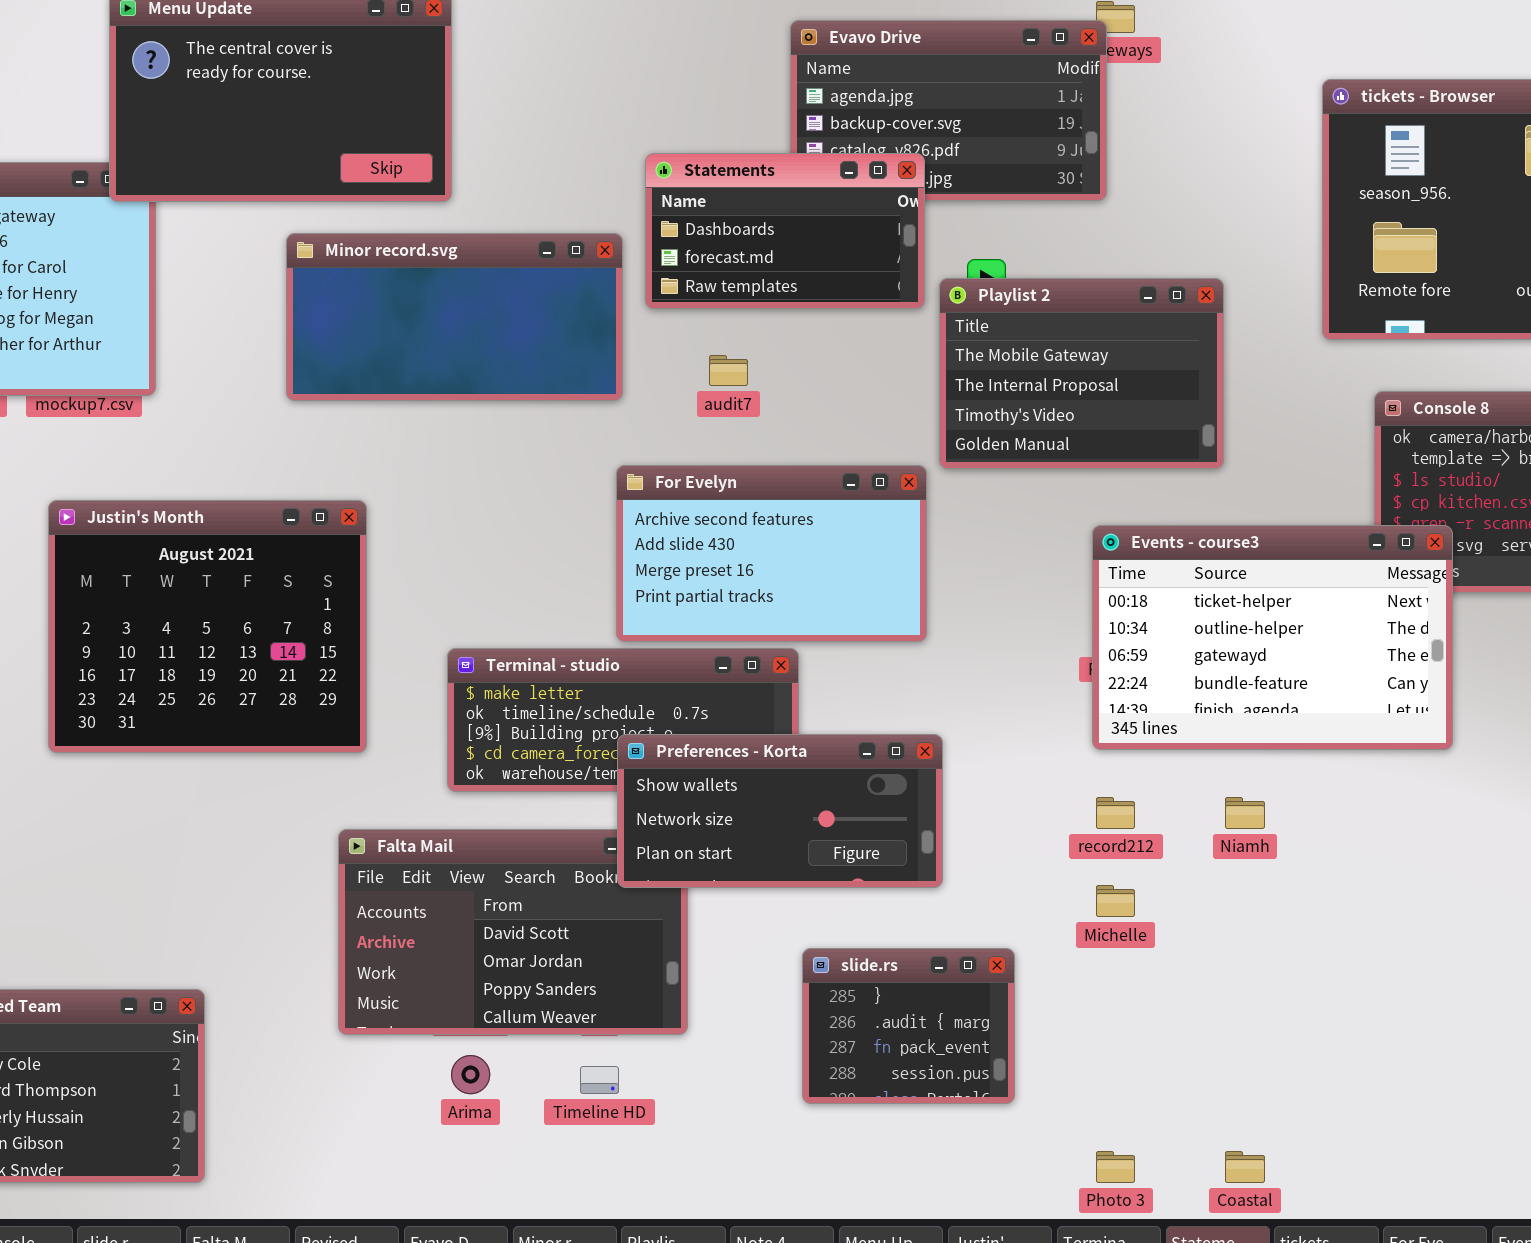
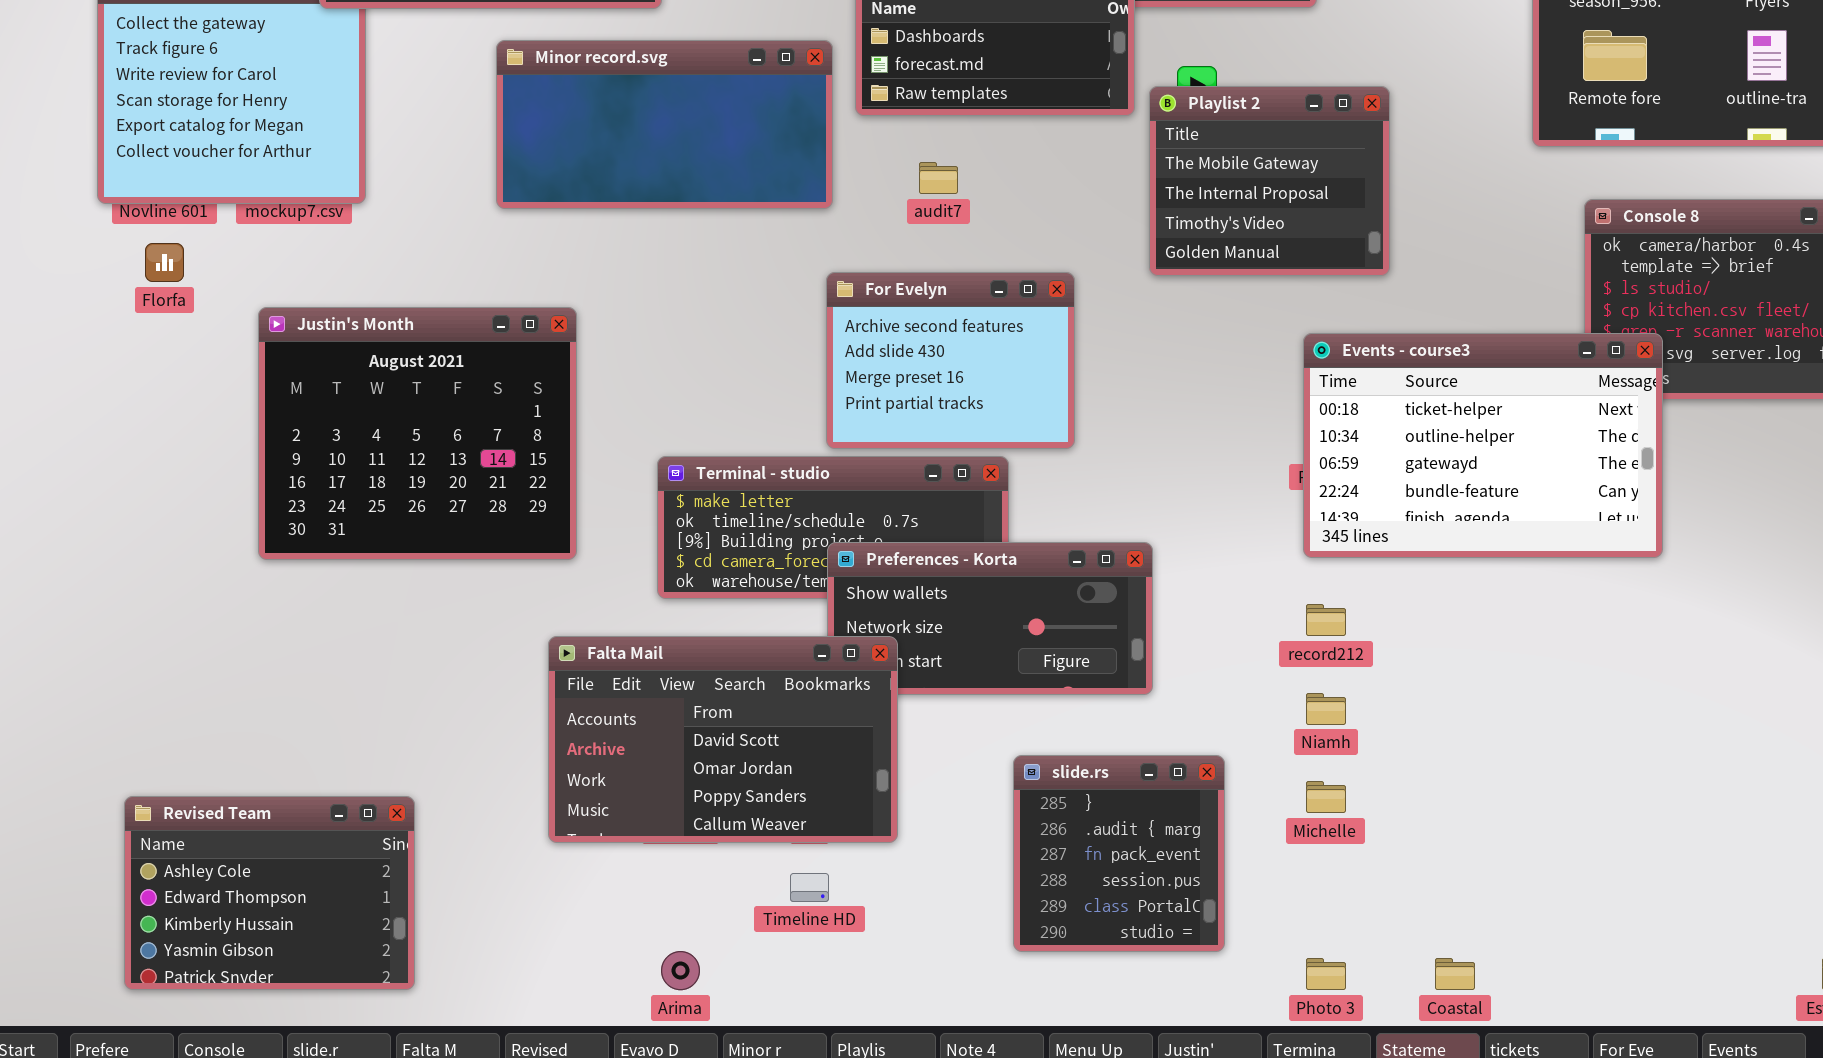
Playlist 2: [939,278,1224,469] -> [1149,86,1390,276], resized
For Evelyn: [616,465,927,642] -> [826,272,1075,449], resized
Niamh: [1225,797,1265,829] -> [1306,693,1346,725], moved
Falta Mail: [338,829,688,1035] -> [548,636,898,843], raised
Michelle: [1096,885,1135,917] -> [1306,781,1346,813], moved
slide.rs: [802,948,1015,1104] -> [1013,755,1225,952], resized
Arima: [451,1055,490,1094] -> [661,951,700,990], moved

